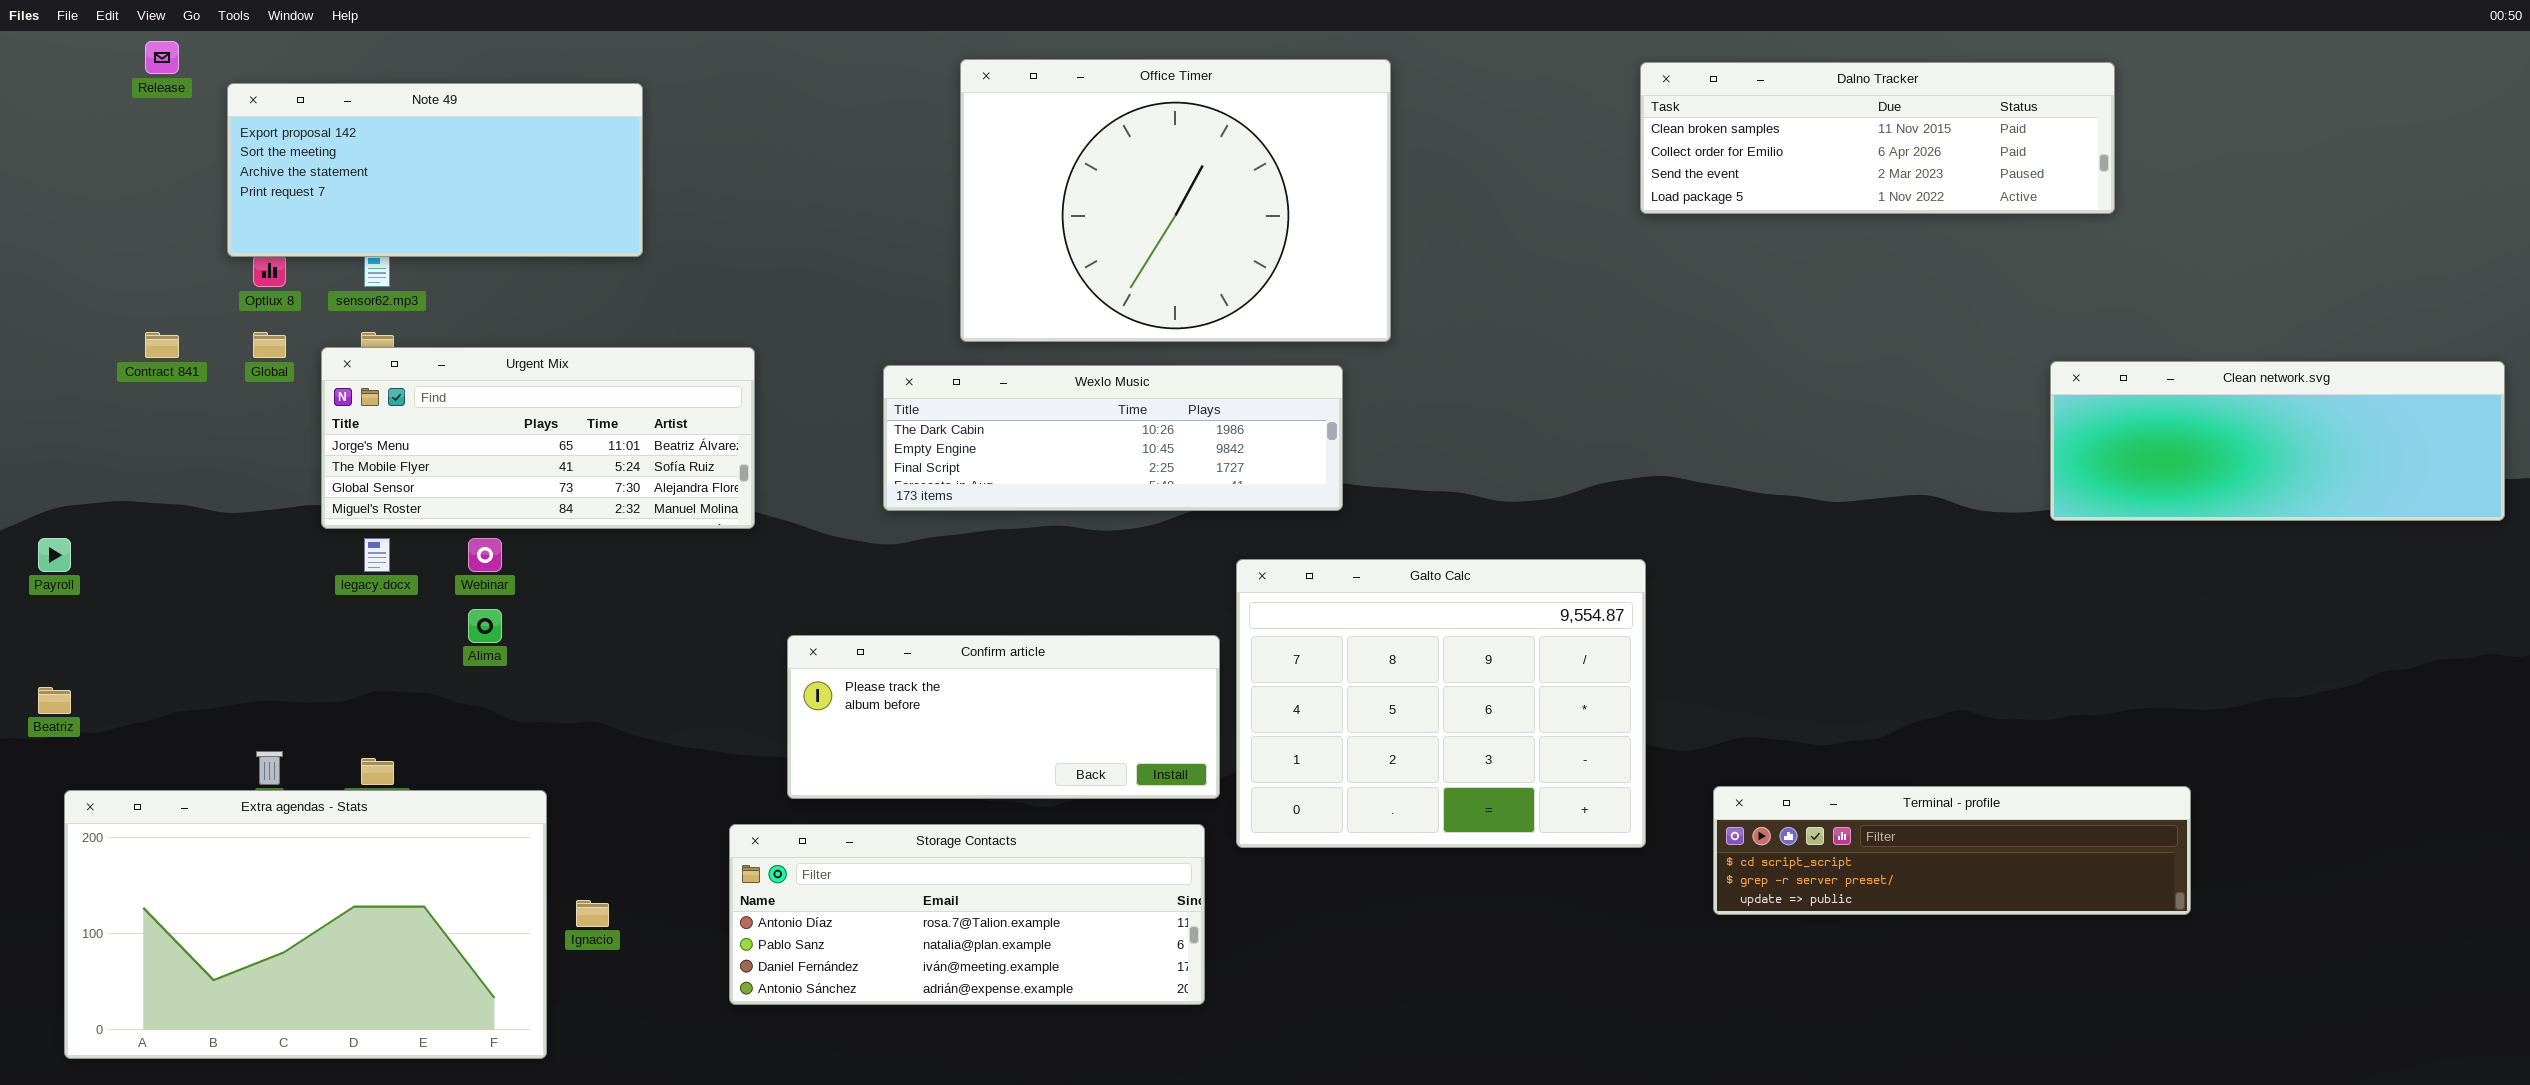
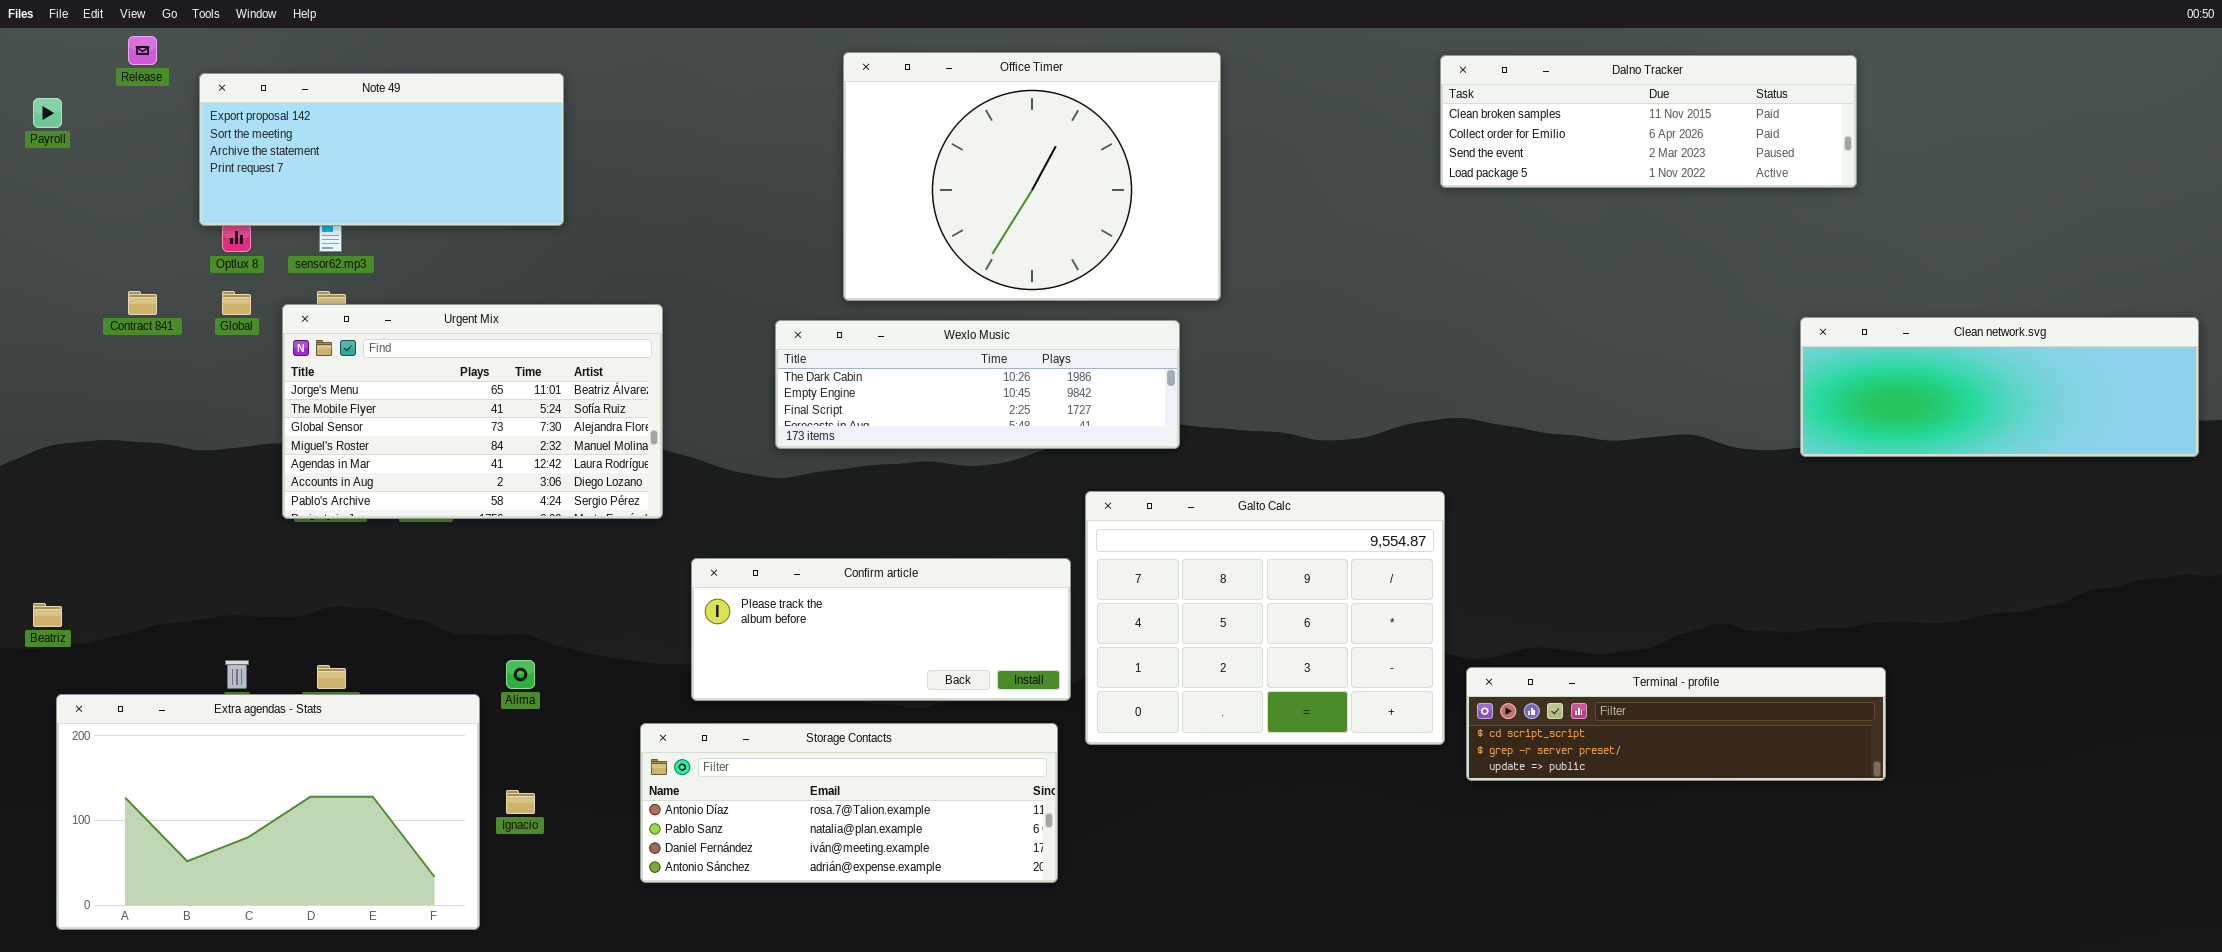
Urgent Mix: [321,347,755,529] -> [282,304,663,519], resized
Payroll: [38,538,71,572] -> [33,98,62,128], moved
Alima: [468,609,502,643] -> [506,660,535,689], moved
Terminal - profile: [1713,786,2191,915] -> [1466,667,1886,781], moved

